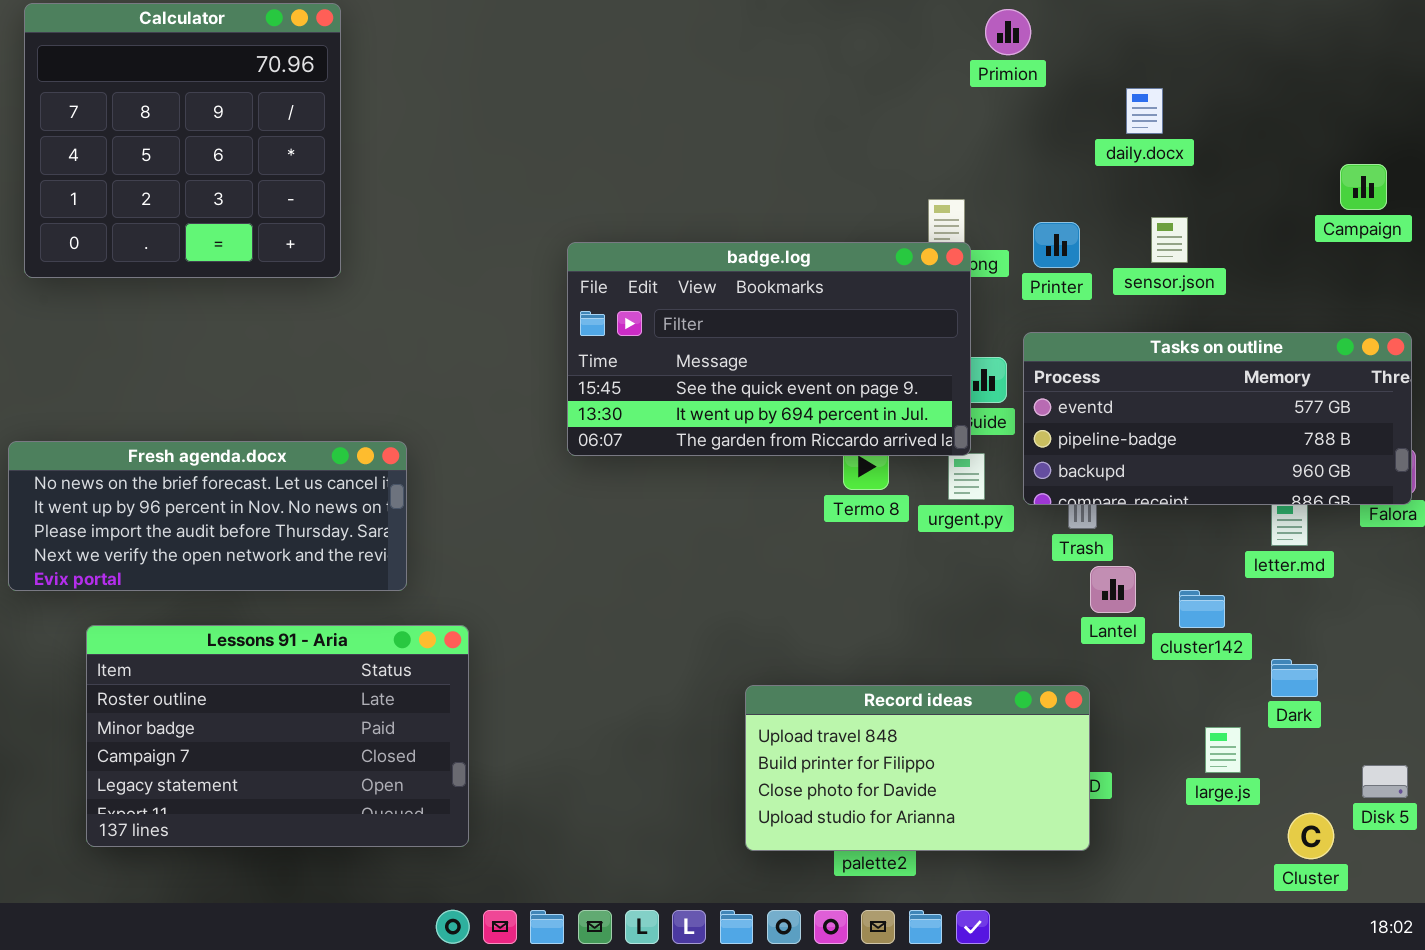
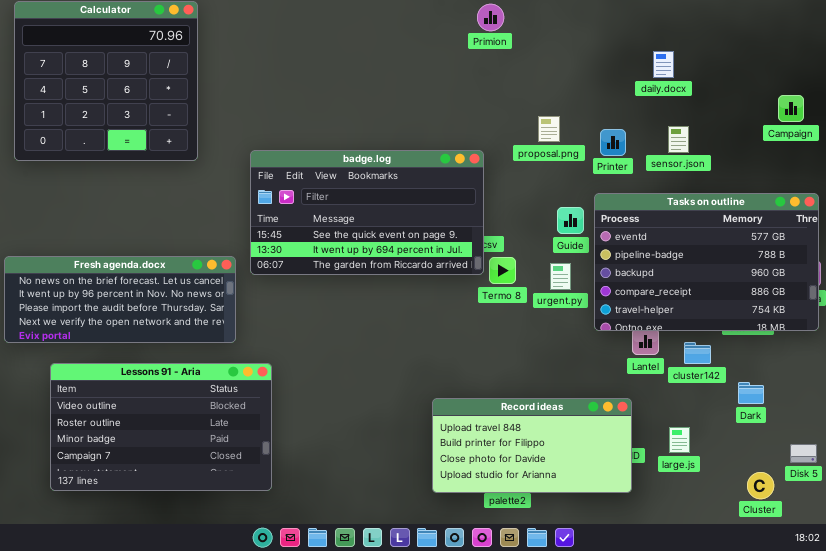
Primion: [985,9,1031,55] -> [477,4,504,31], moved
badge.log: [567,242,971,456] -> [250,150,484,275], moved
Tasks on outline: [1023,332,1412,505] -> [594,193,819,331], resized
Lessons 91 - Aria: [86,625,469,847] -> [50,363,272,491], scrolled up 1 row
large.js: [1205,727,1241,773] -> [669,427,690,453], moved

